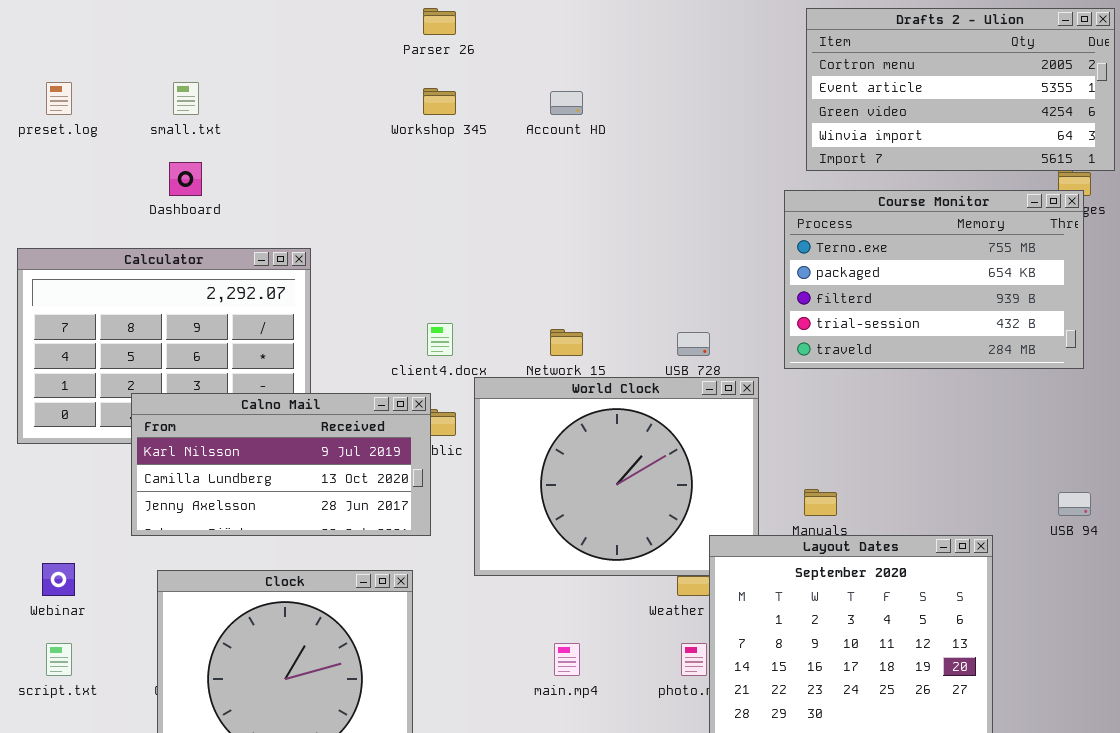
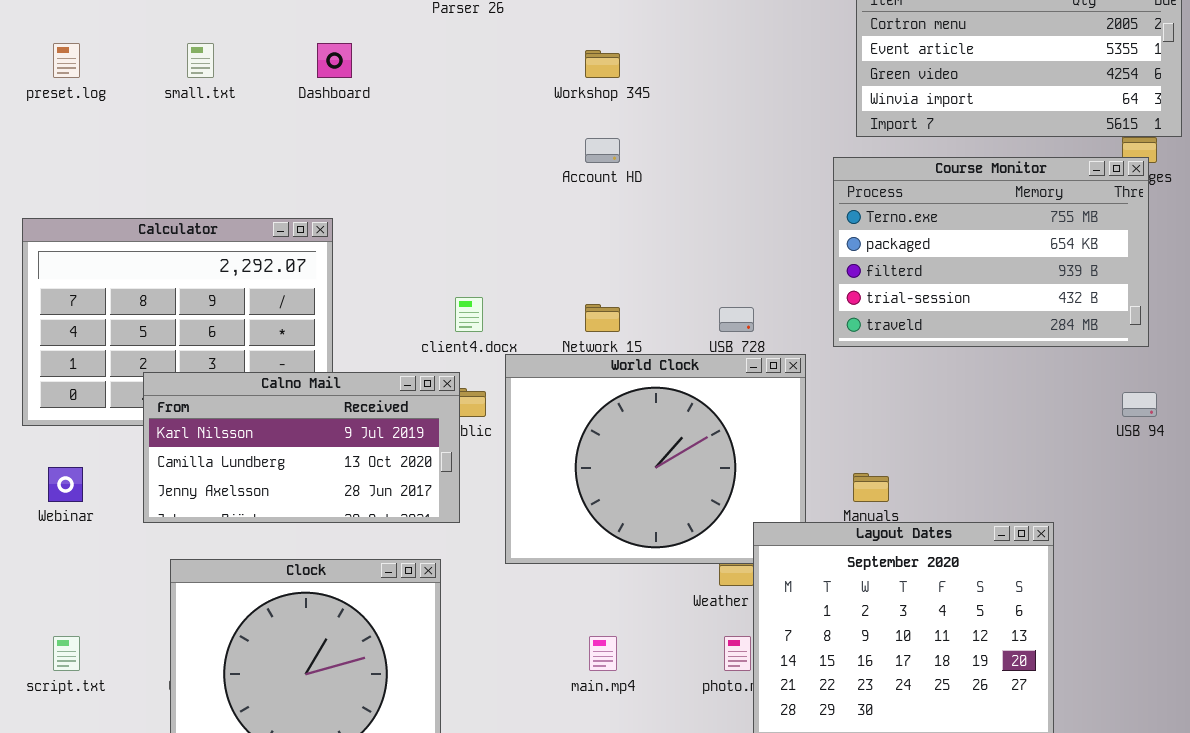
Workshop 345: [423,88,456,115] -> [585,50,620,78], moved
Account HD: [550,91,583,115] -> [585,138,620,163], moved
Dashboard: [169,162,202,196] -> [317,43,352,78], moved
USB 94: [1058,492,1091,516] -> [1122,392,1157,417], moved
Webinar: [42,563,75,596] -> [48,467,83,502], moved

